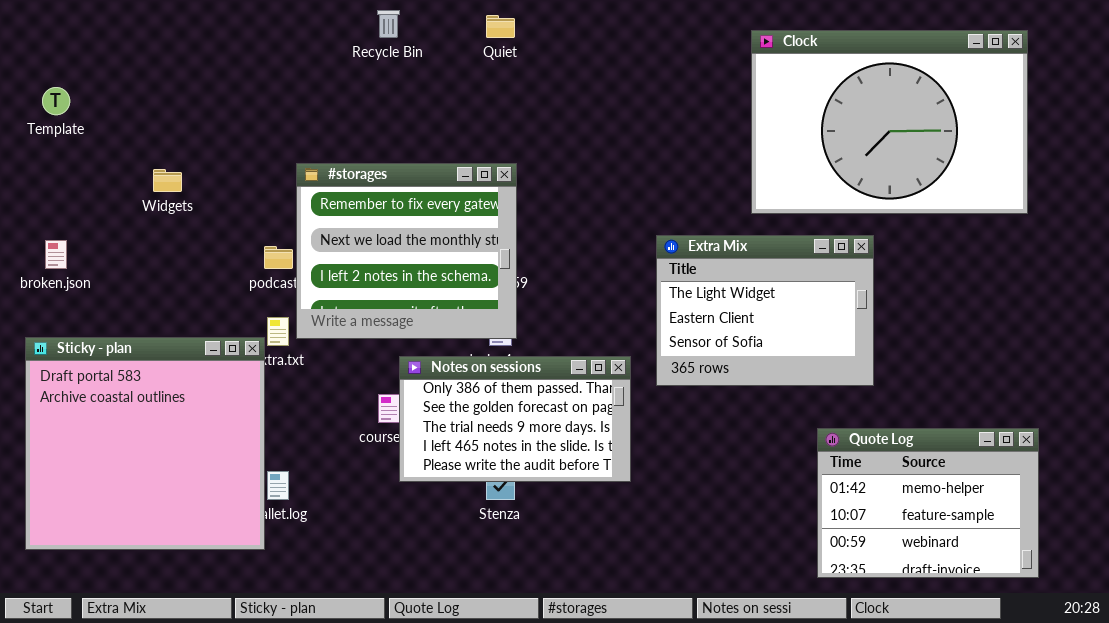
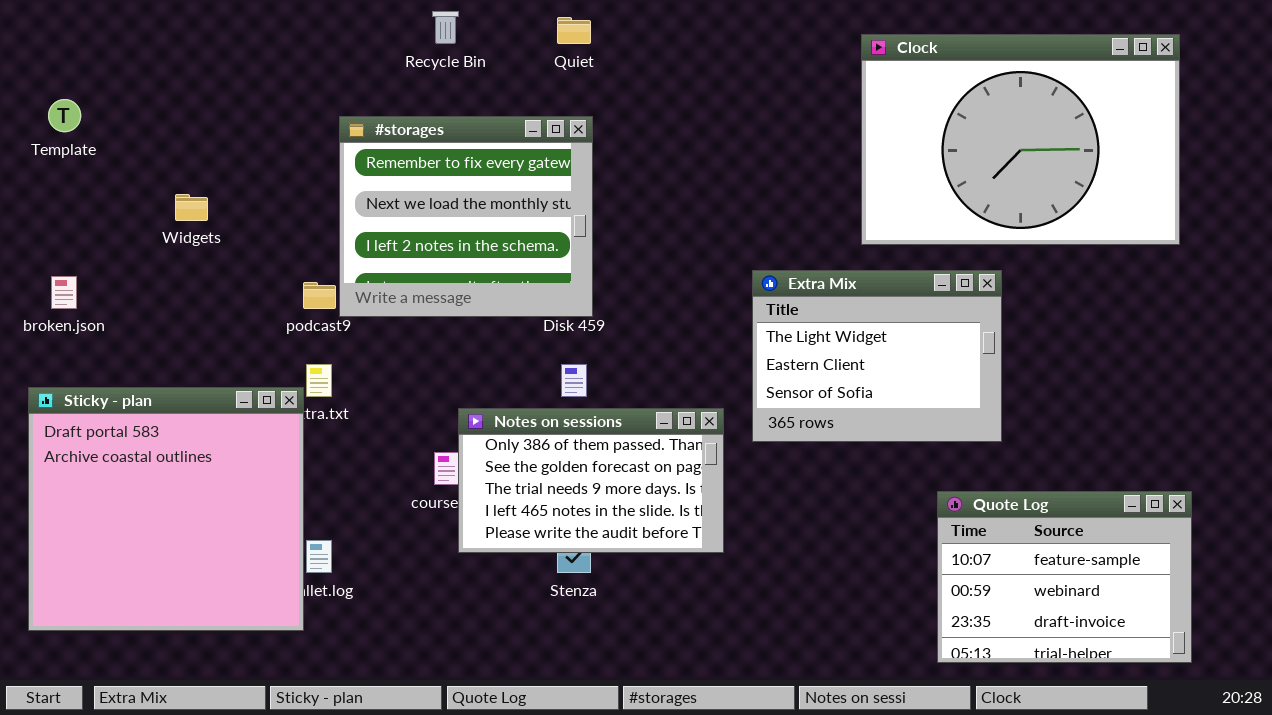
#storages: [296,163,517,339] -> [339,116,593,317], moved
Quote Log: [817,428,1039,578] -> [937,491,1192,663], scrolled down 1 row

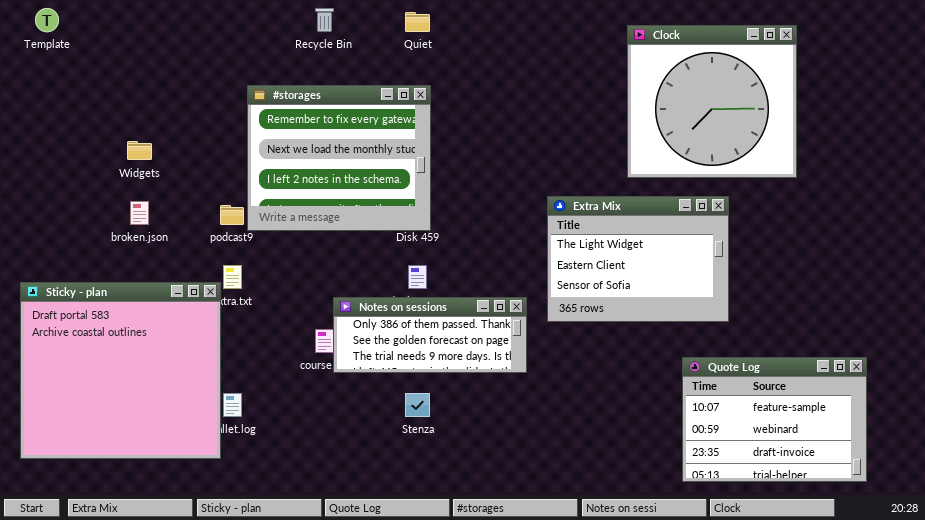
Clock: [861,34,1180,245] -> [627,25,797,178], resized
Template: [48,99,81,132] -> [35,8,59,32], moved
broken.json: [51,276,77,309] -> [130,201,149,225], moved
Notes on sessions: [458,408,724,553] -> [333,297,527,373], resized

